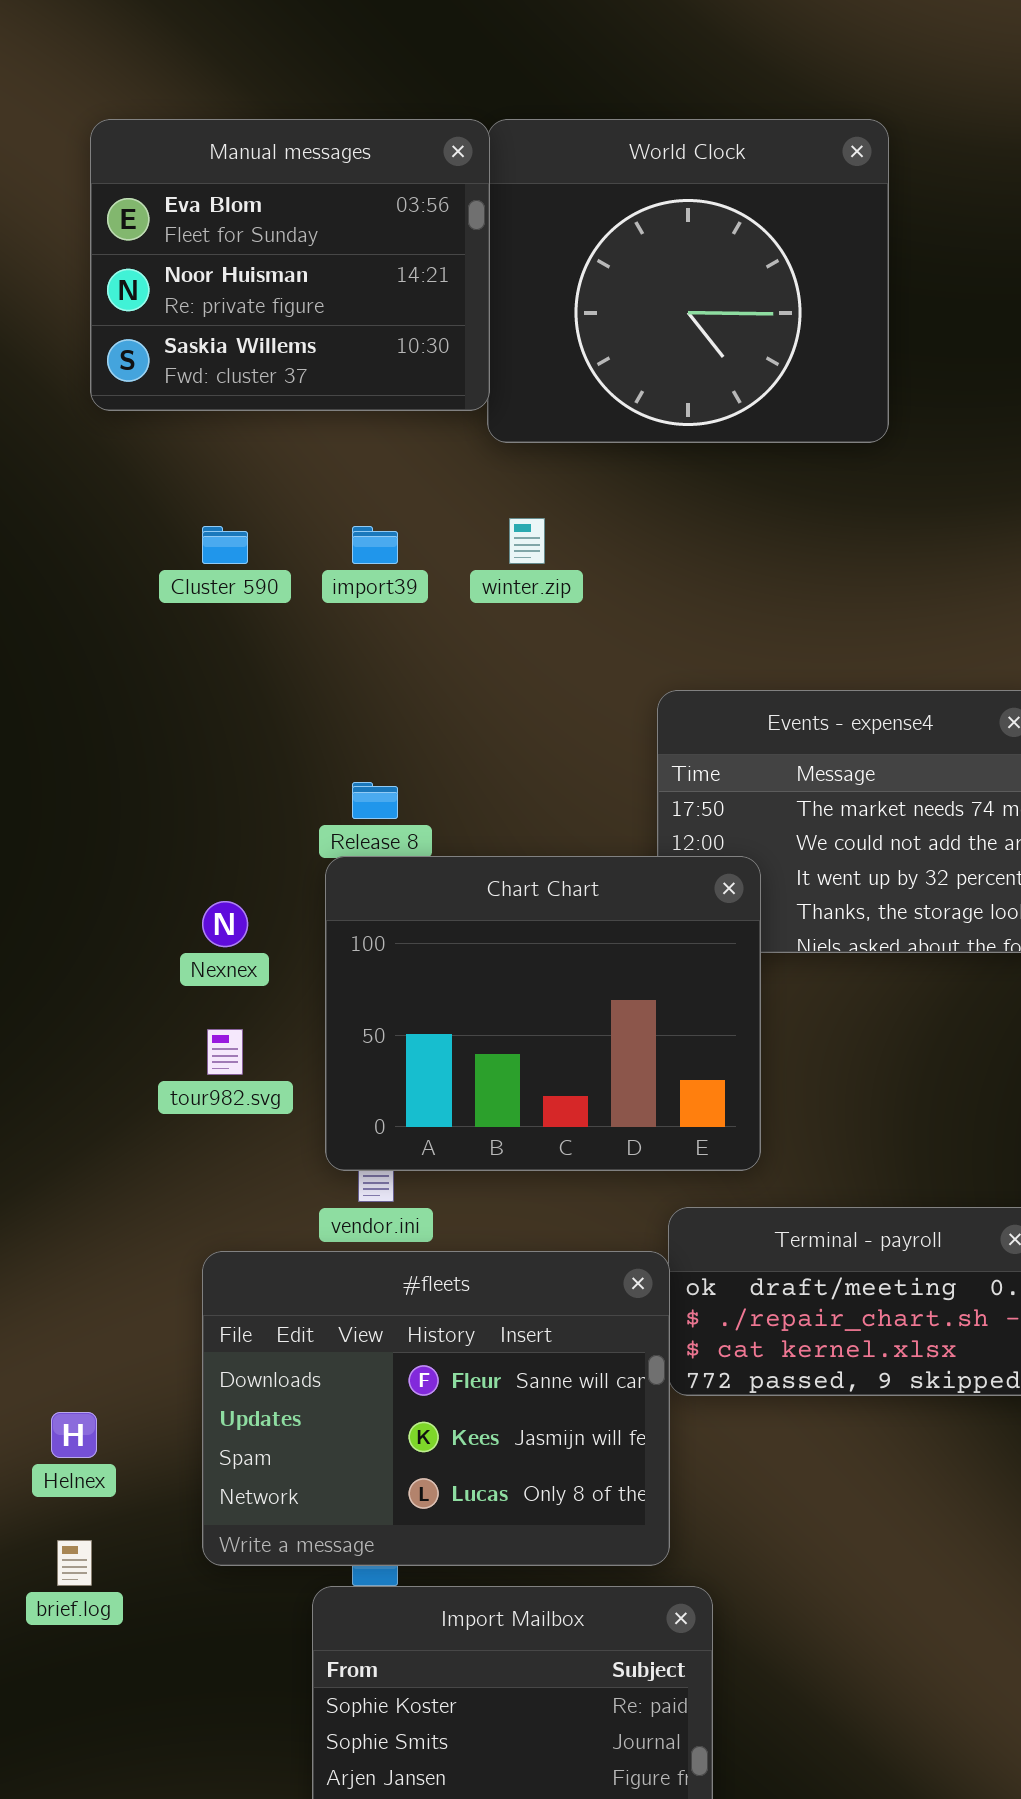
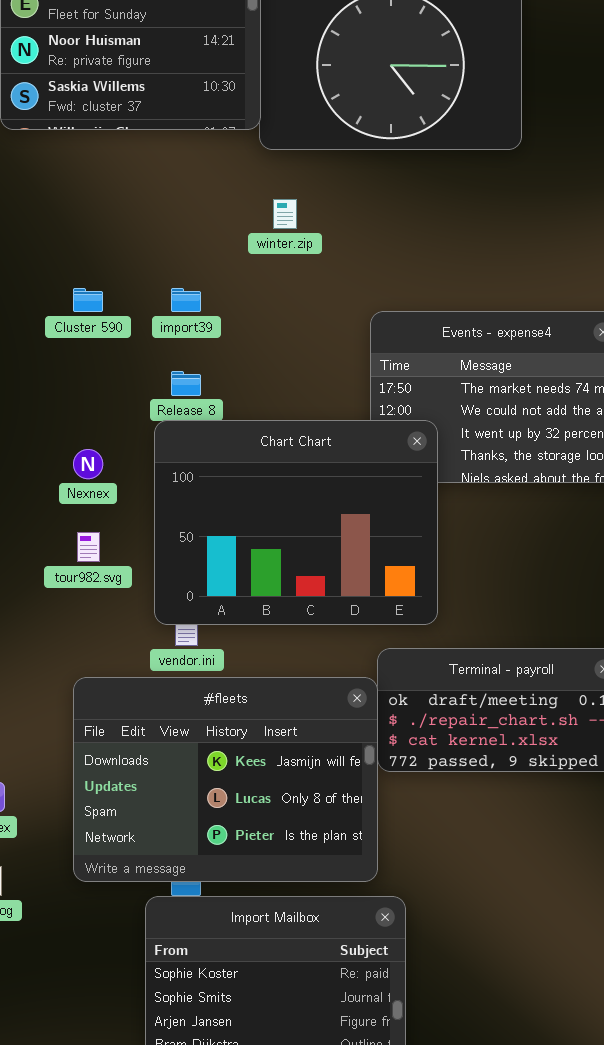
Cluster 590: [202,526,248,564] -> [73,288,103,312], moved
import39: [352,526,398,564] -> [171,288,201,312], moved
#fleets: [202,1251,670,1566] -> [73,677,378,882], scrolled down 1 row

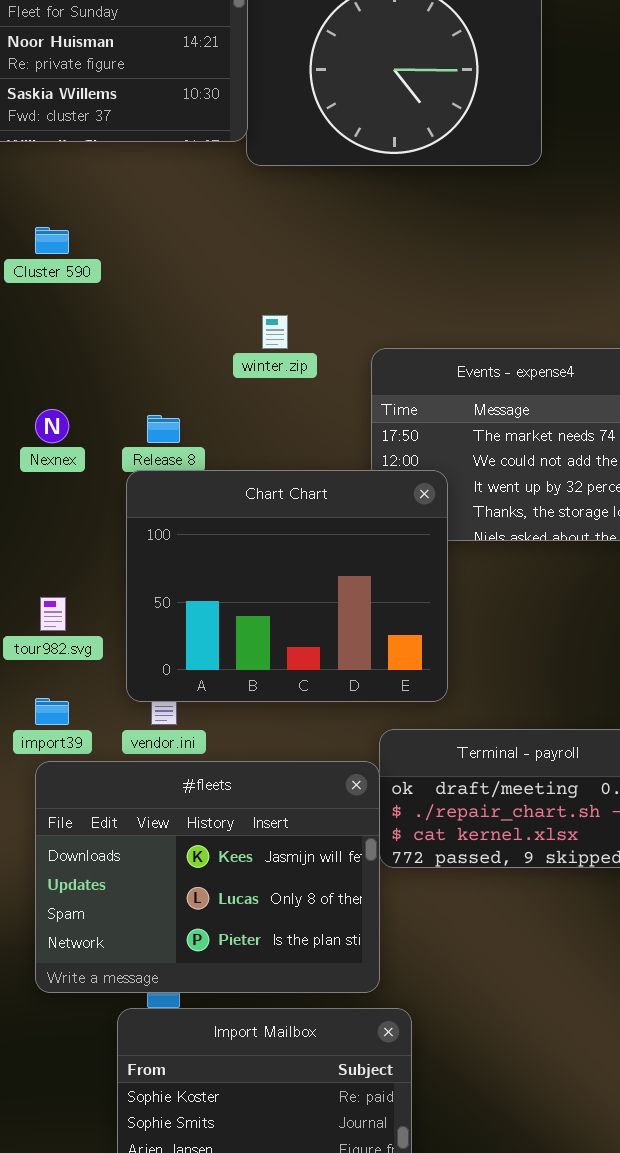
winter.zip: [273,199,297,229] -> [262,315,288,349], moved
Cluster 590: [73,288,103,312] -> [35,227,69,254], moved
import39: [171,288,201,312] -> [35,698,69,725], moved
Nexnex: [73,449,103,479] -> [35,409,69,443], moved

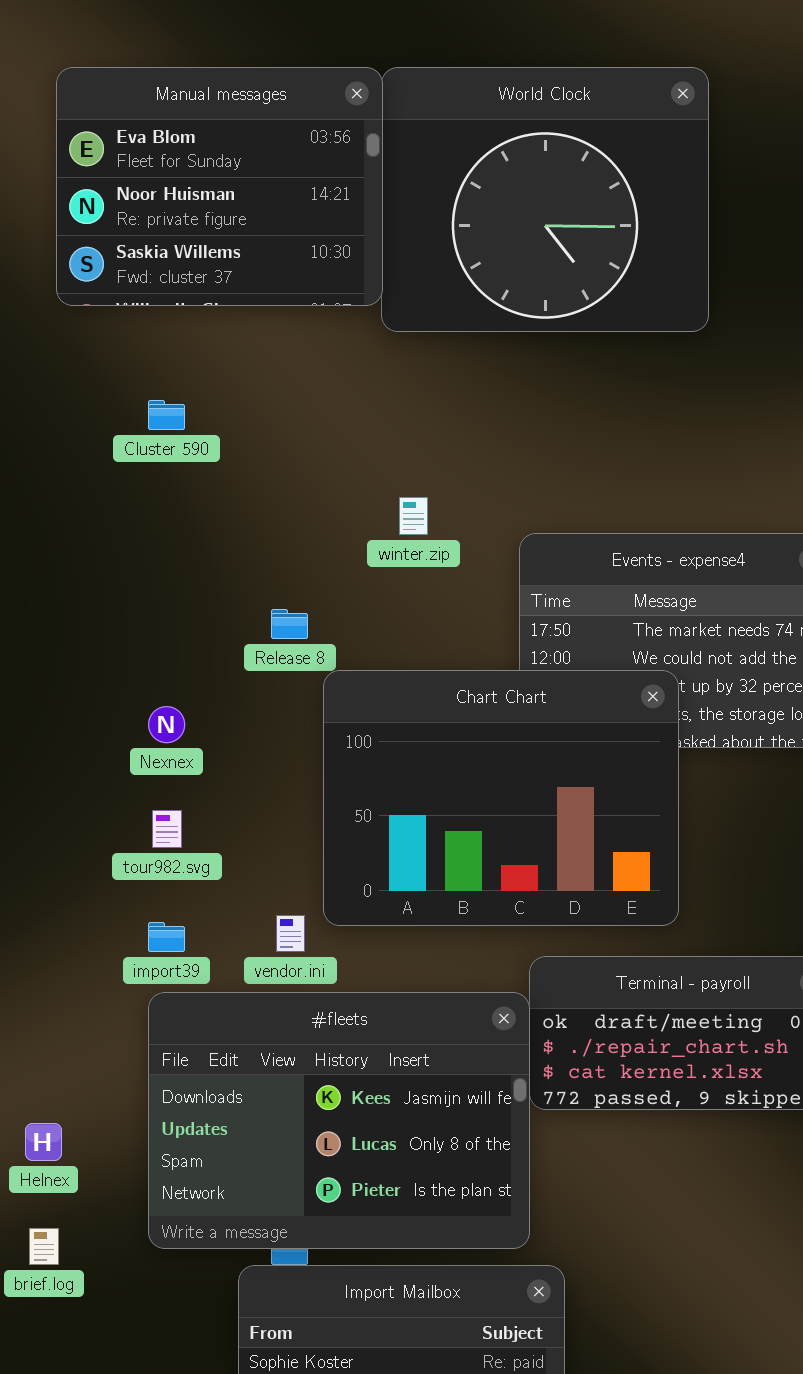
Nexnex: [35,409,69,443] -> [148,706,185,743], moved
Chart Chart: [126,470,448,702] -> [323,670,679,926], moved

